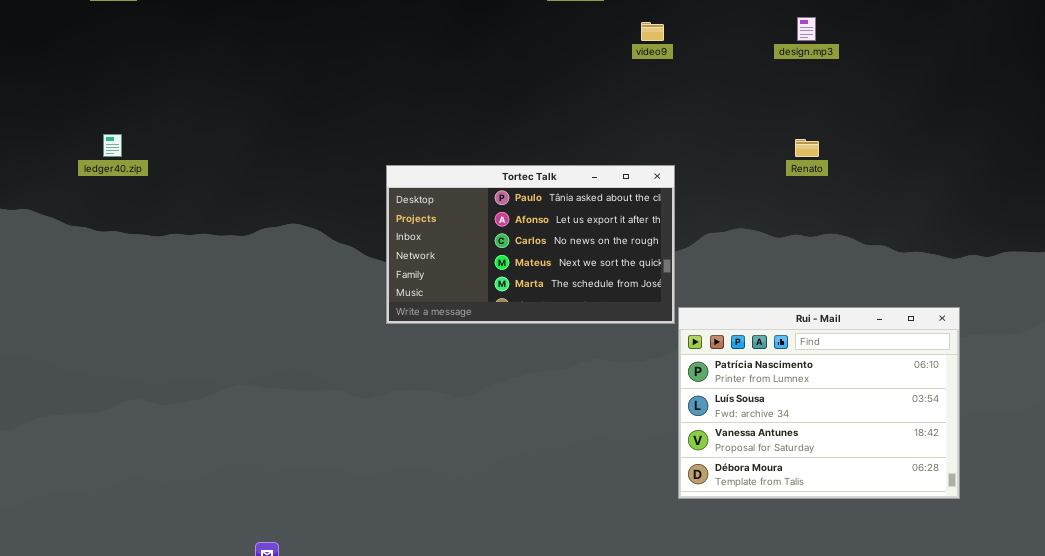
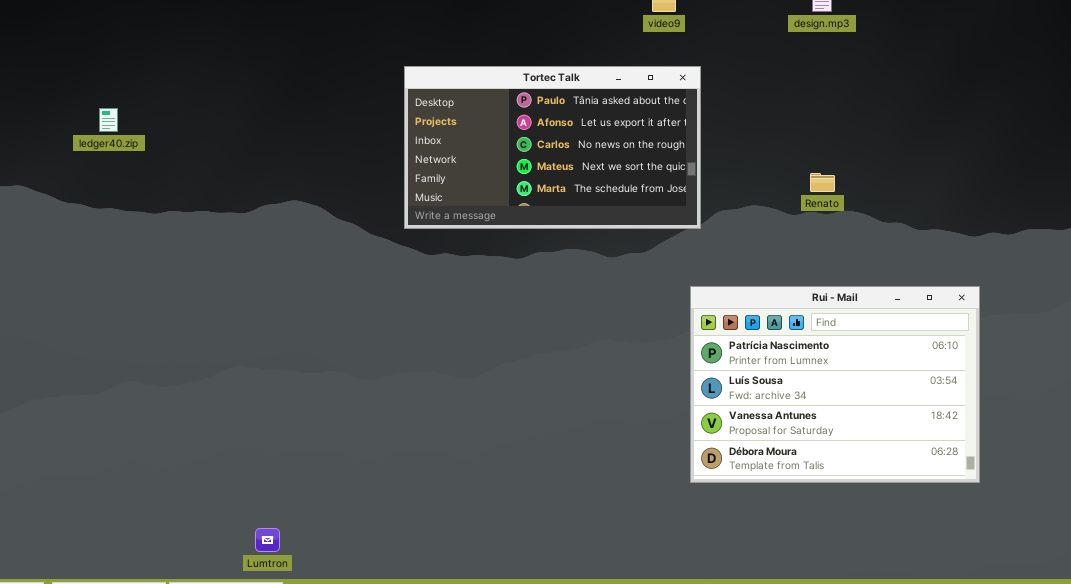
Renato: [795,139,819,157] -> [810,173,835,192], moved
Tortec Talk: [386,165,675,324] -> [404,66,701,229], moved

